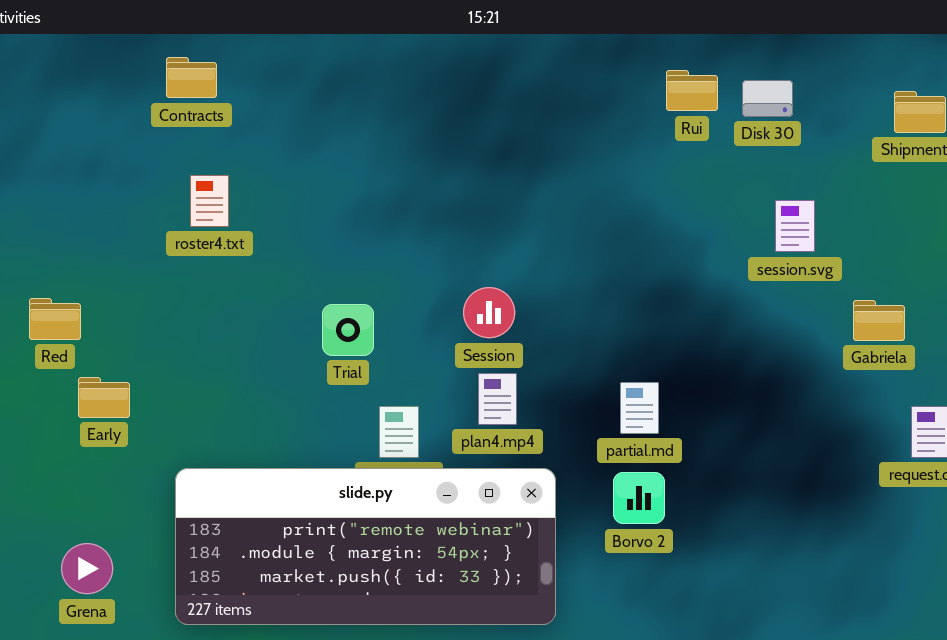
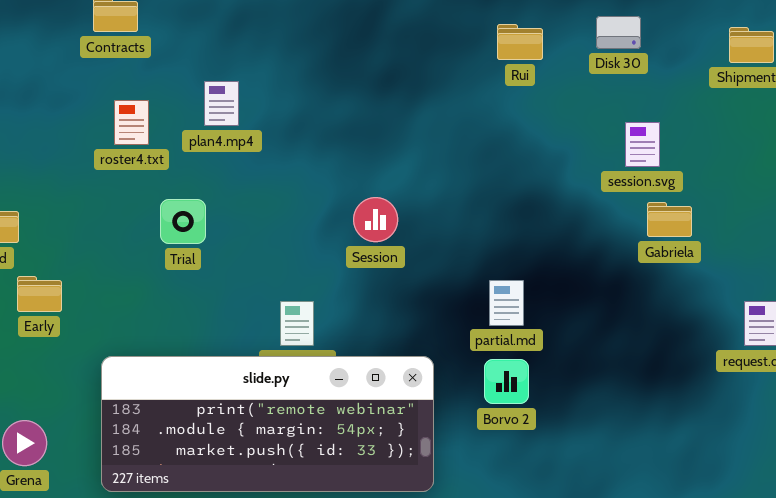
Rui: [666,70,718,111] -> [497,24,543,60], moved
Gabriela: [853,300,905,341] -> [647,202,692,237], moved
Trial: [322,304,374,356] -> [160,199,206,244], moved
plan4.mp4: [478,373,517,425] -> [204,81,239,126], moved

